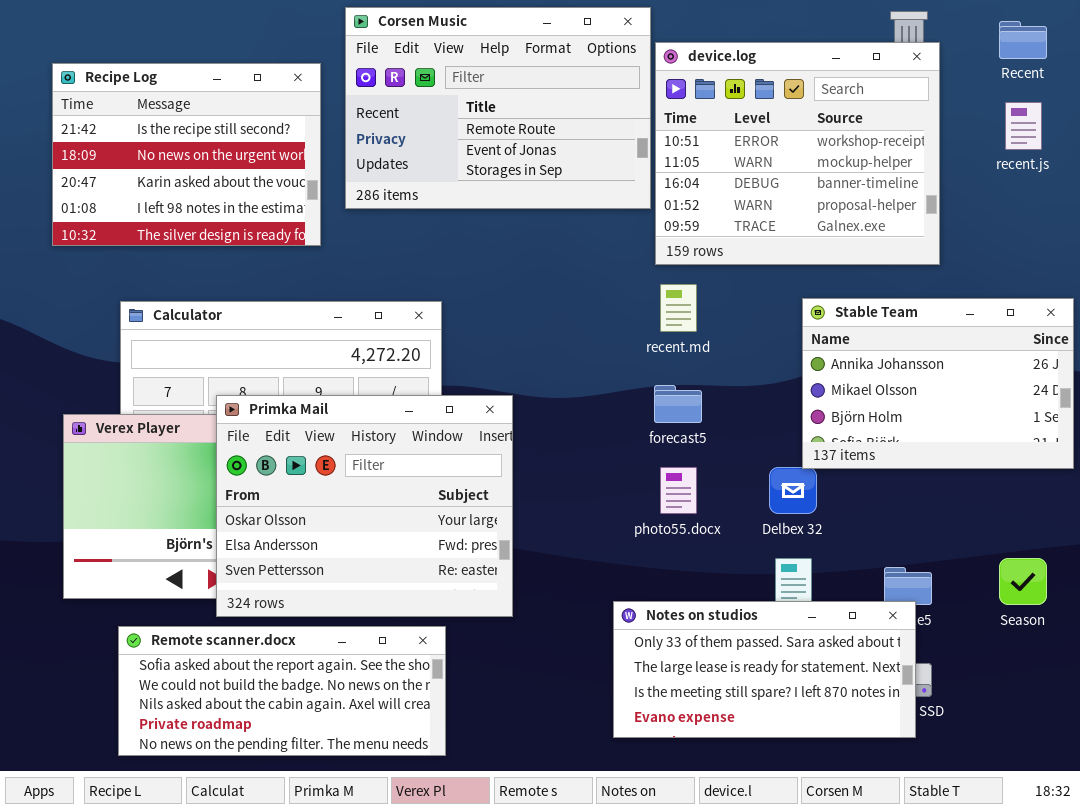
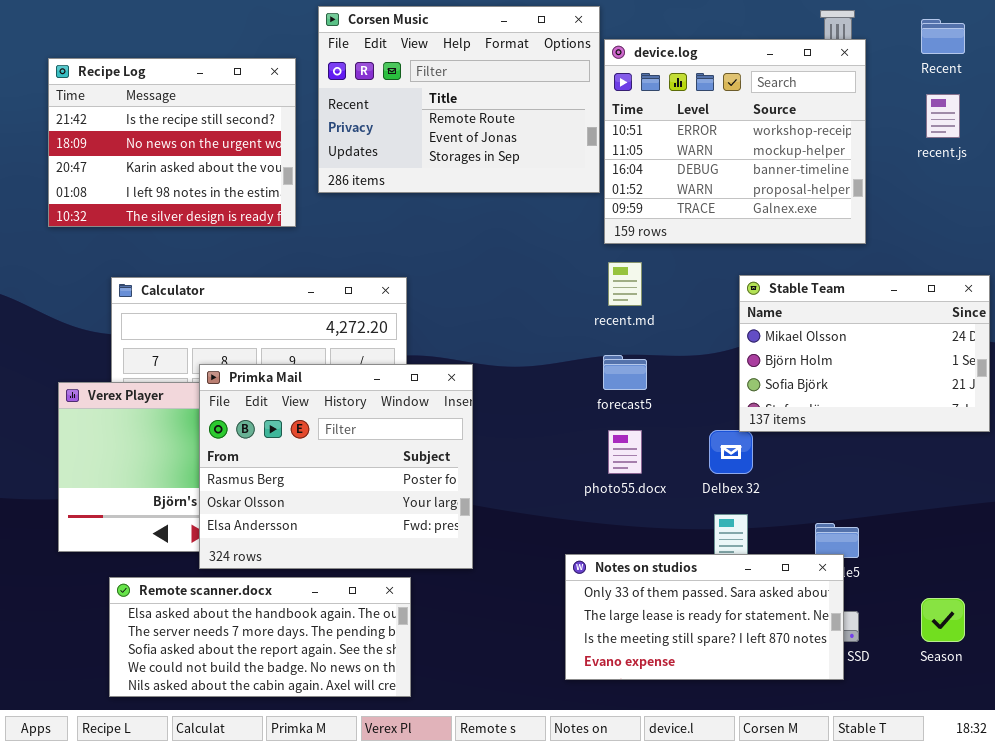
Stable Team: [802,298,1074,469] -> [739,275,990,432], scrolled down 1 row
Primka Mail: [216,395,513,617] -> [199,364,473,569], scrolled up 1 row
Season: [999,558,1047,605] -> [921,598,965,642], moved
Remote scanner.docx: [118,626,446,756] -> [109,577,411,697], scrolled up 2 rows

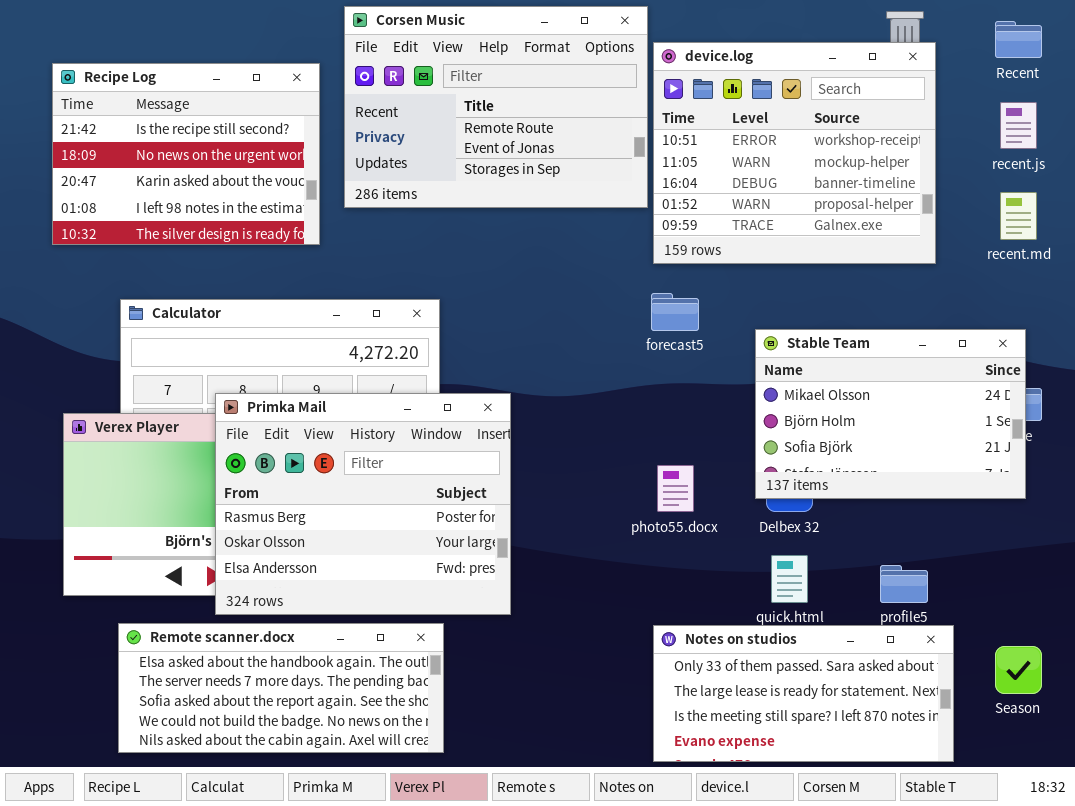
recent.md: [608,262,642,306] -> [1000,192,1037,240], moved
Stable Team: [739,275,990,432] -> [755,329,1026,499], moved
forecast5: [603,355,647,390] -> [651,293,699,331], moved
Notes on studios: [565,554,844,680] -> [653,625,954,762], moved

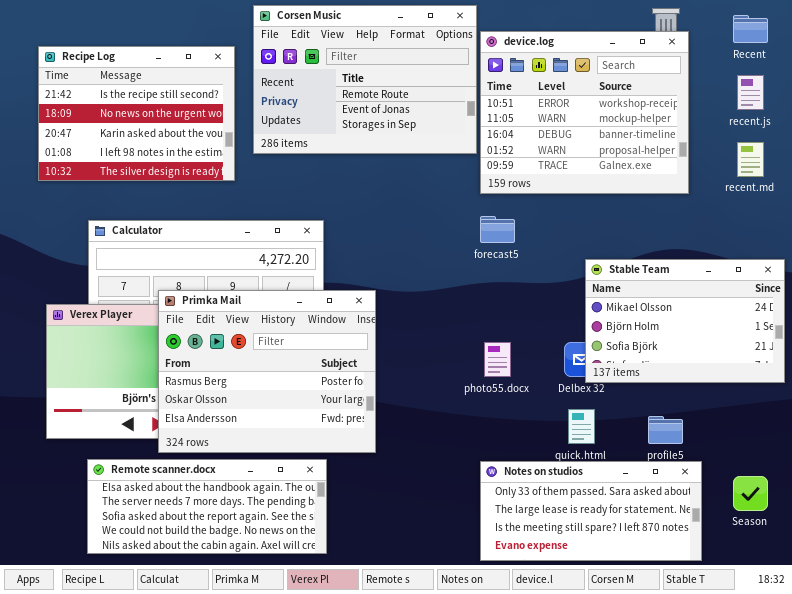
Stable Team: [755,329,1026,499] -> [585,259,785,383], moved

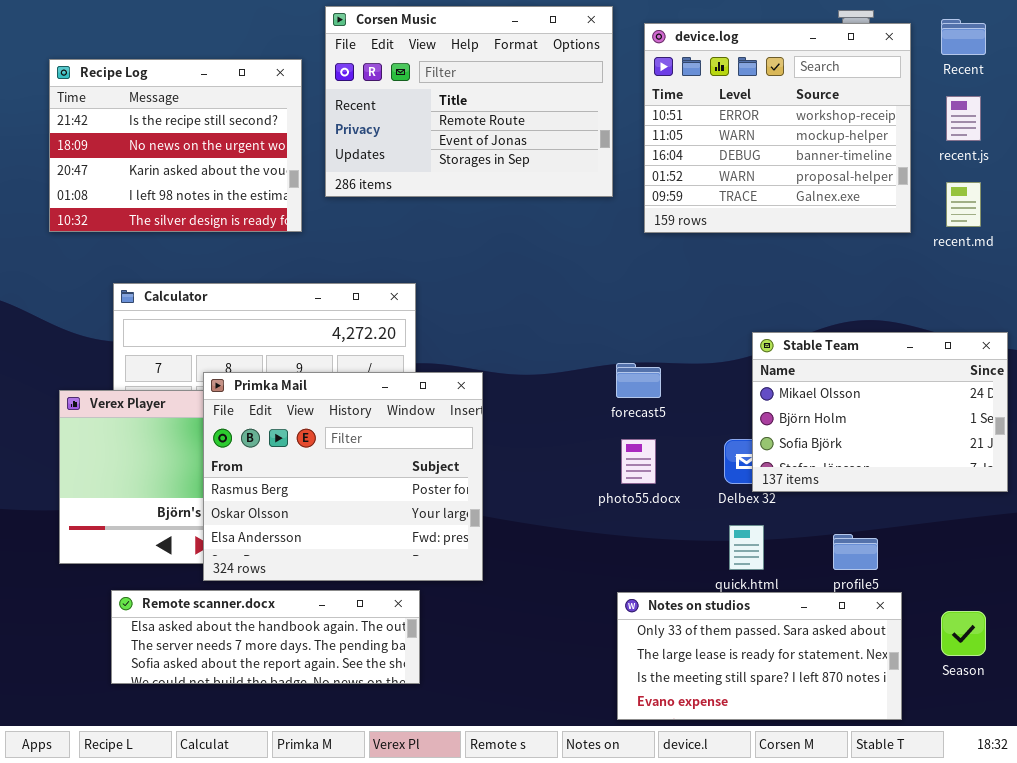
device.log: [480,31,689,194] -> [644,23,911,233], moved
forecast5: [480,216,515,243] -> [616,363,661,398], moved
Remote scanner.docx: [87,459,327,554] -> [111,590,420,684], resized

